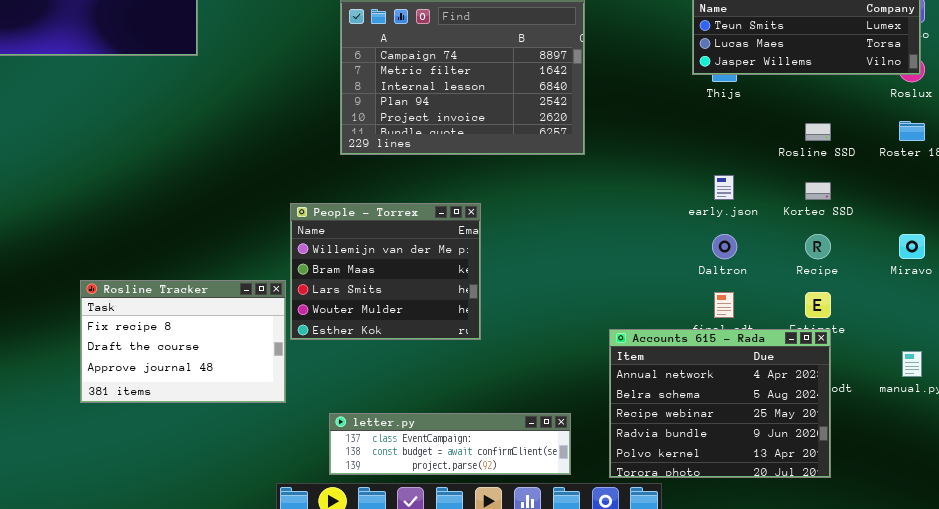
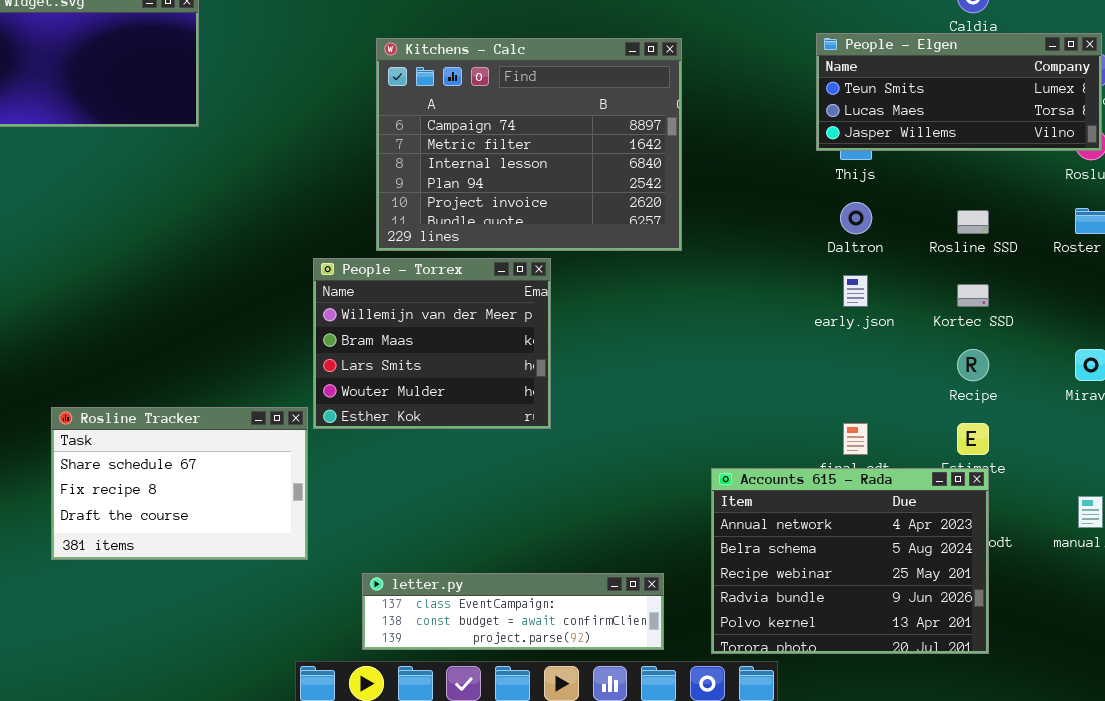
People - Torrex: [290,203,481,340] -> [313,258,551,429], moved
Daltron: [712,234,737,259] -> [840,202,872,234], moved
Rosline Tracker: [80,280,286,403] -> [51,407,308,560], scrolled up 1 row

